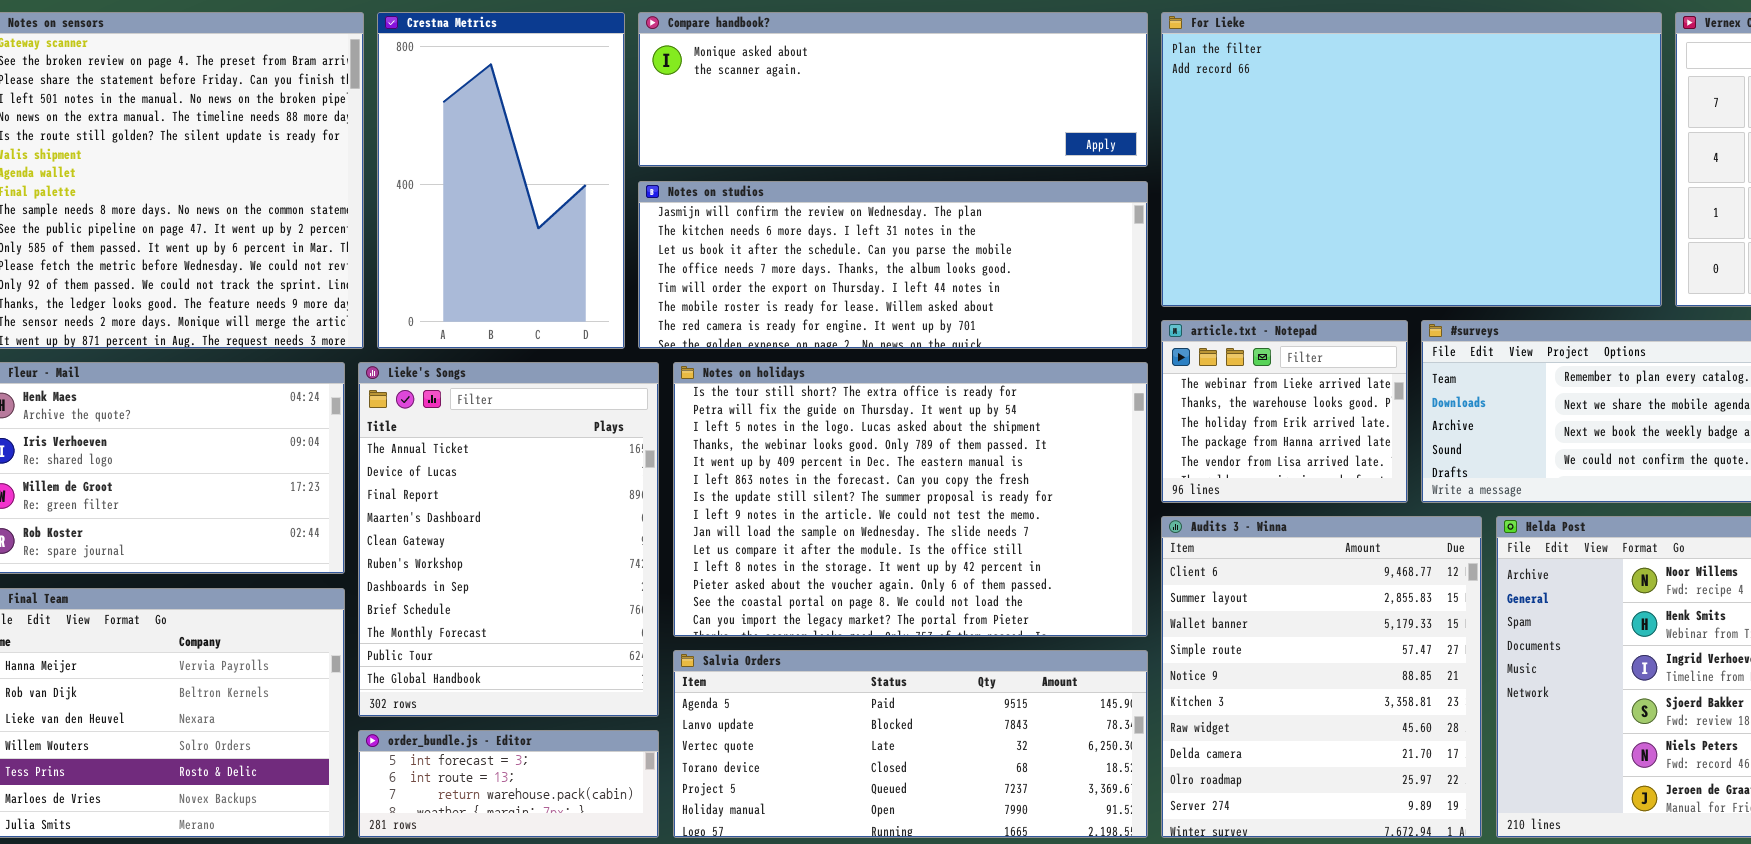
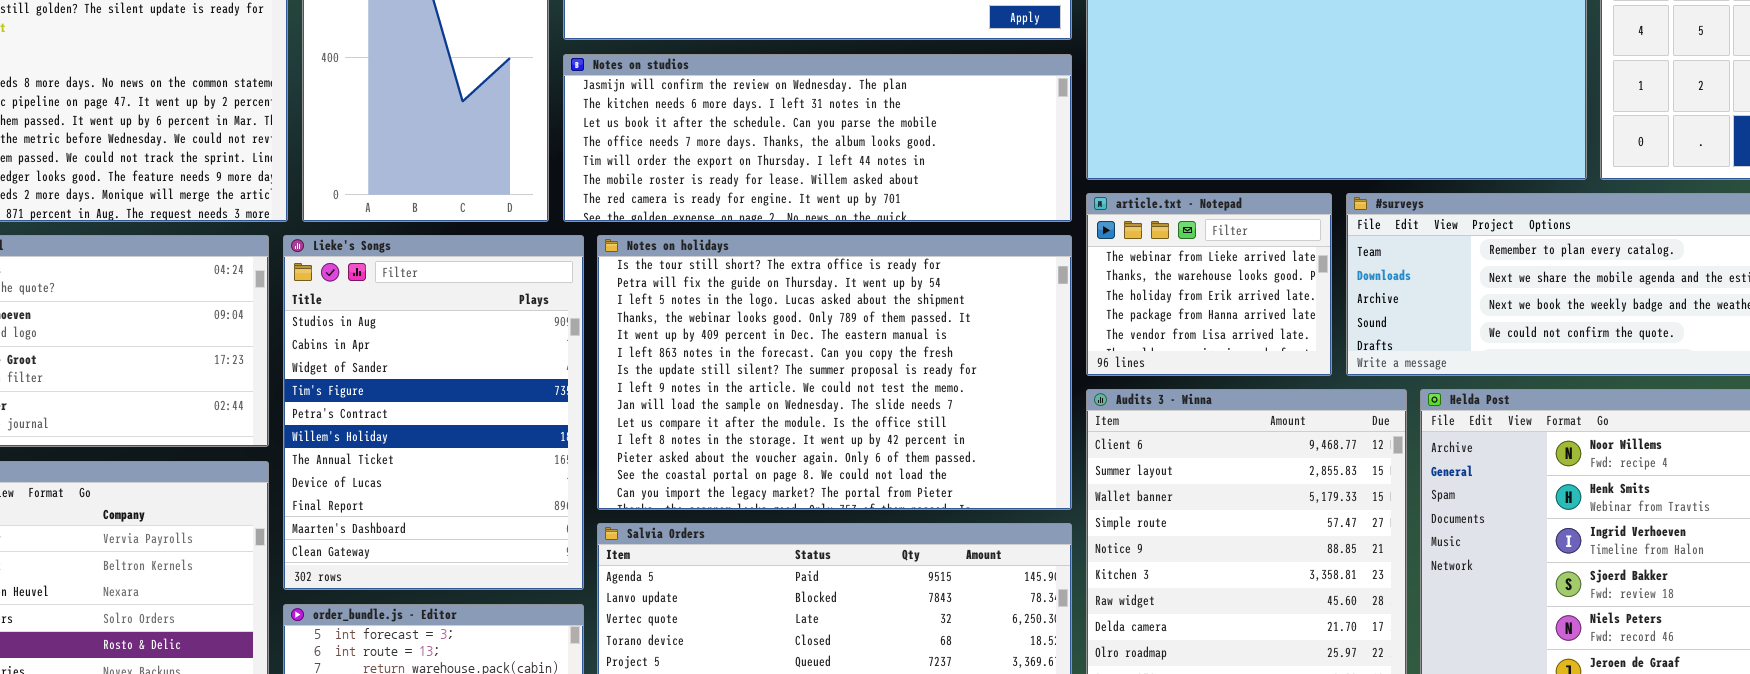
Lieke's Songs: [358,362,659,717] -> [283,235,584,590], scrolled up 6 rows

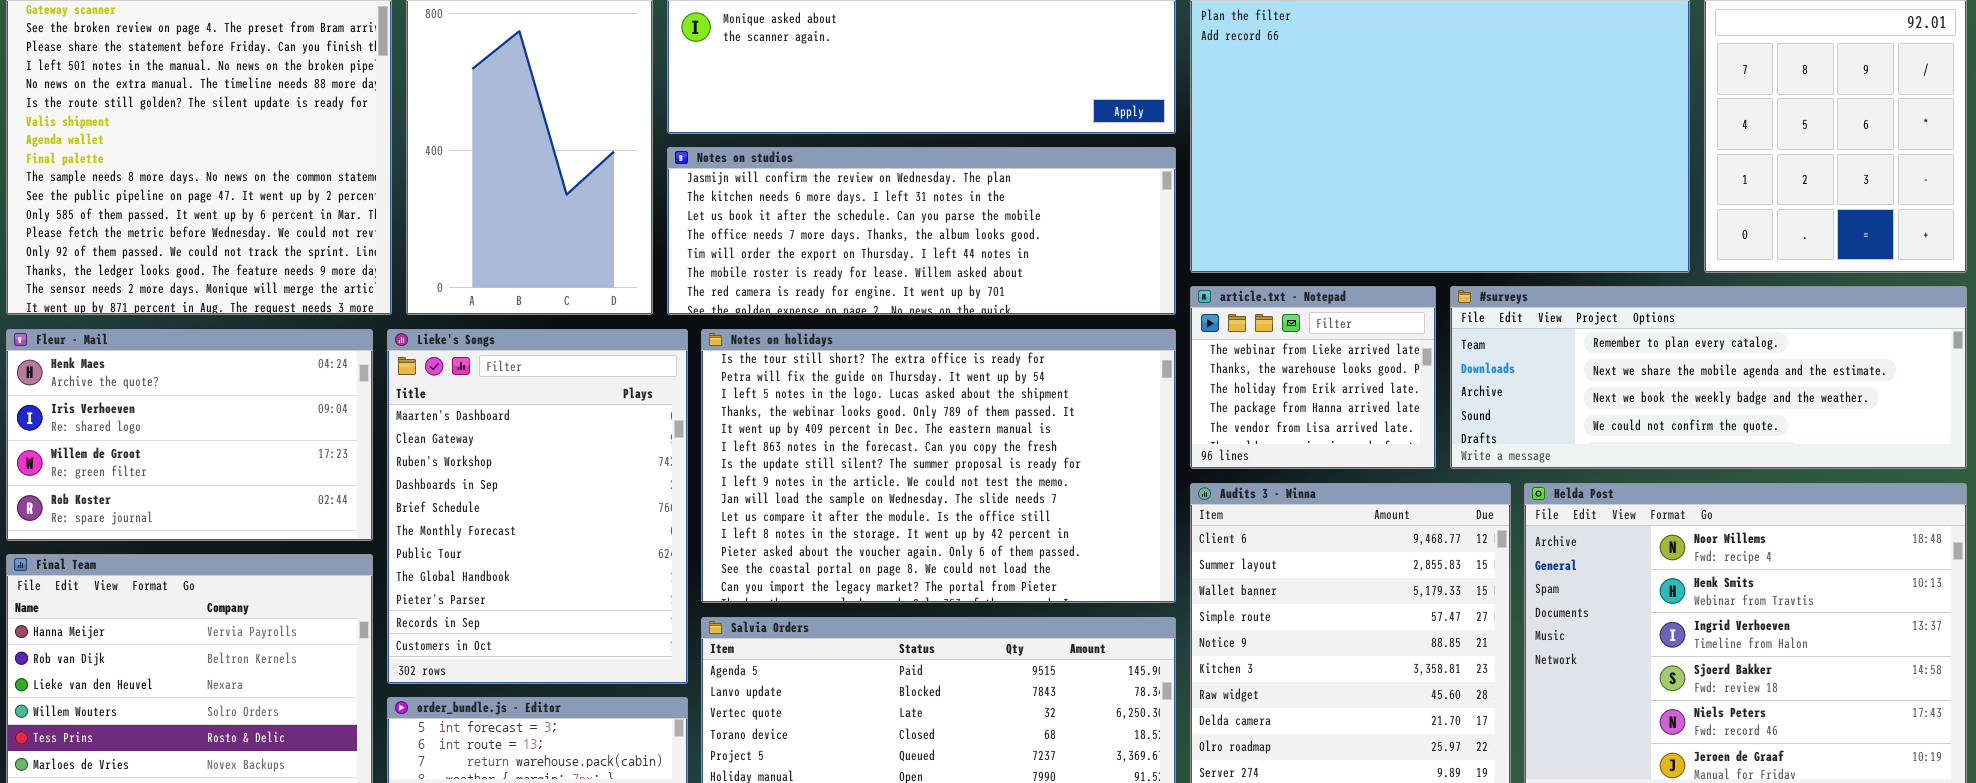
Lieke's Songs: [283,235,584,590] -> [387,329,688,684], scrolled down 9 rows

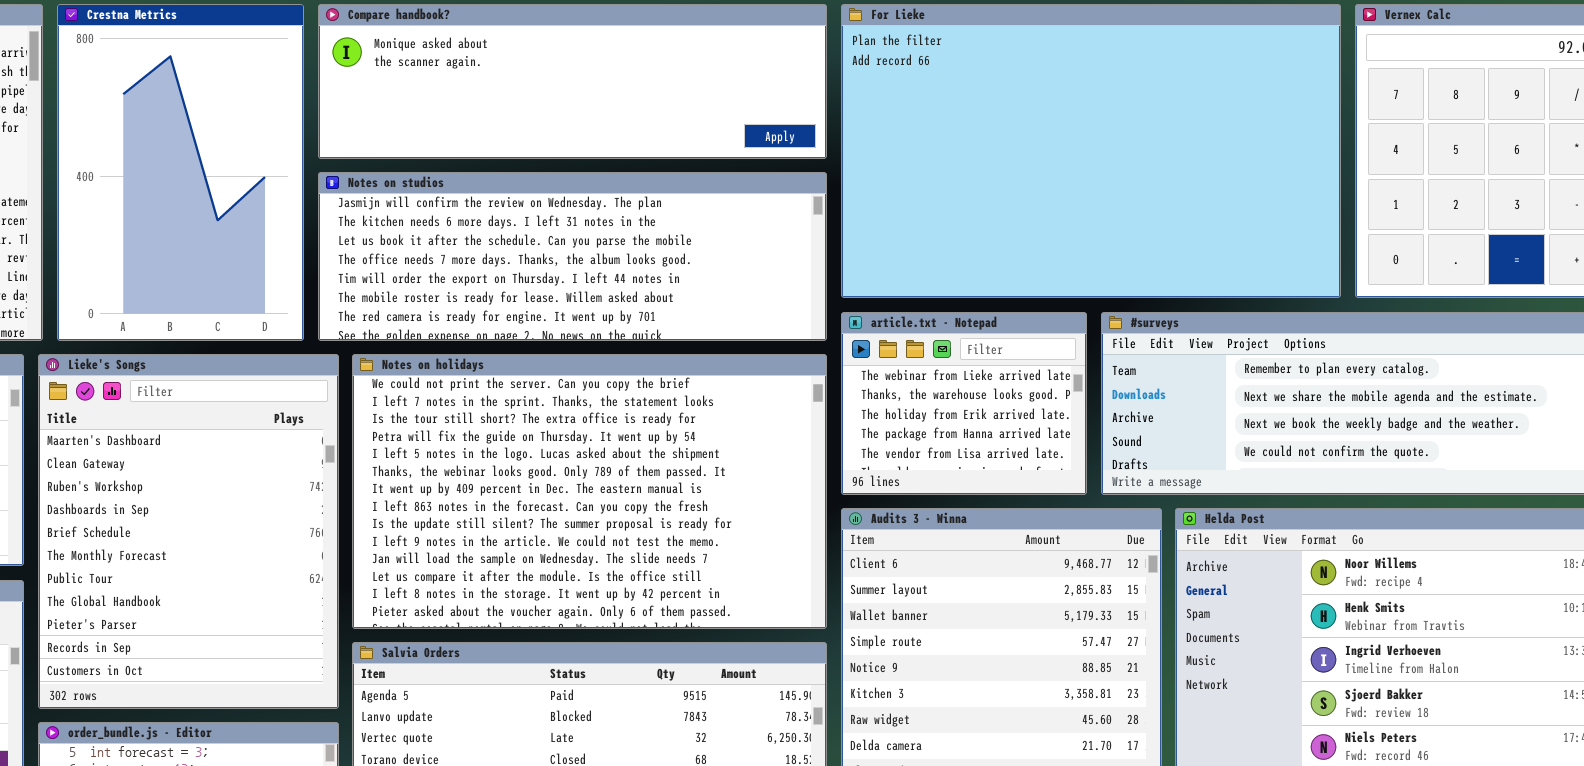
Notes on holidays: [701,329,1176,603] -> [352,354,827,629], scrolled up 2 rows

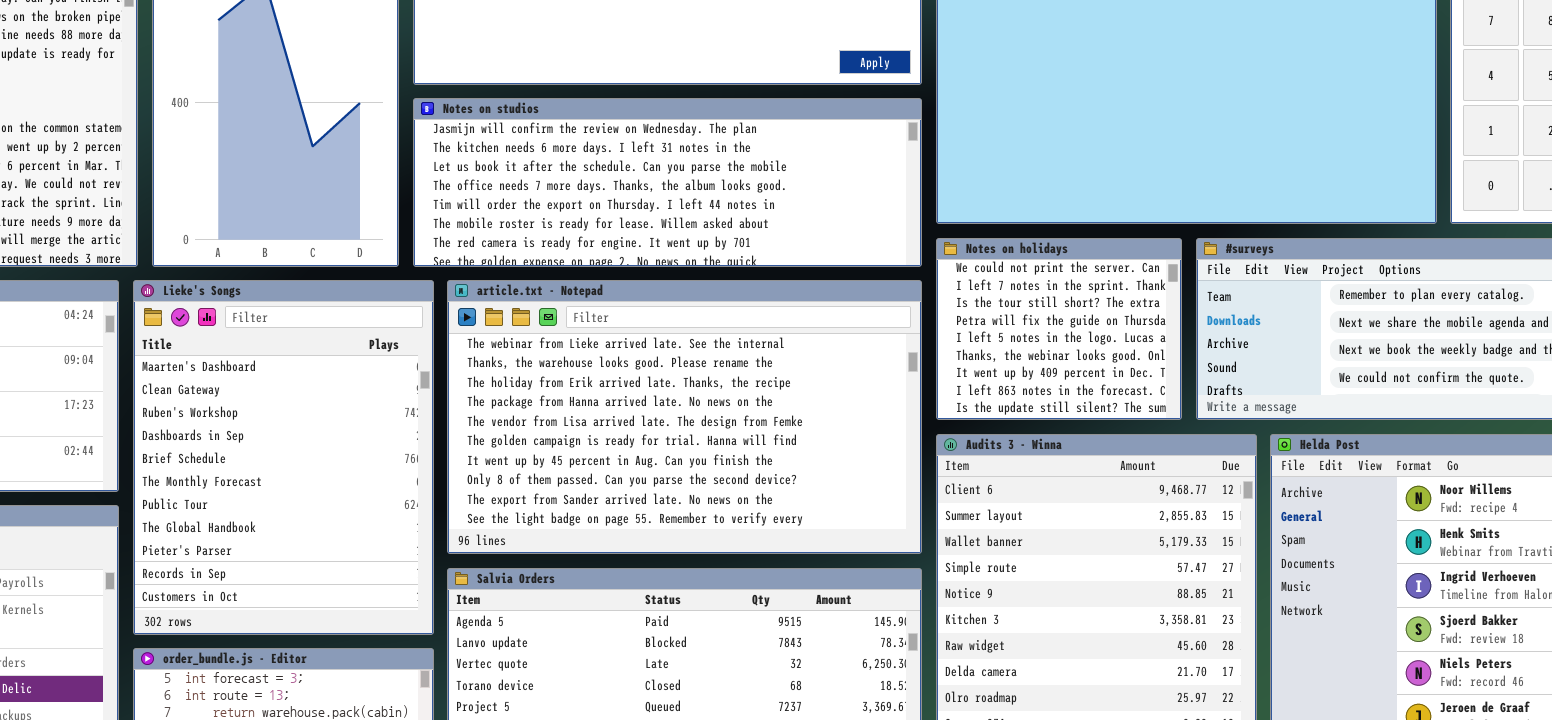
article.txt - Notepad: [841,312,1087,495] -> [447,280,922,554], moved, resized
Notes on holidays: [352,354,827,629] -> [936,238,1182,420], moved, resized

